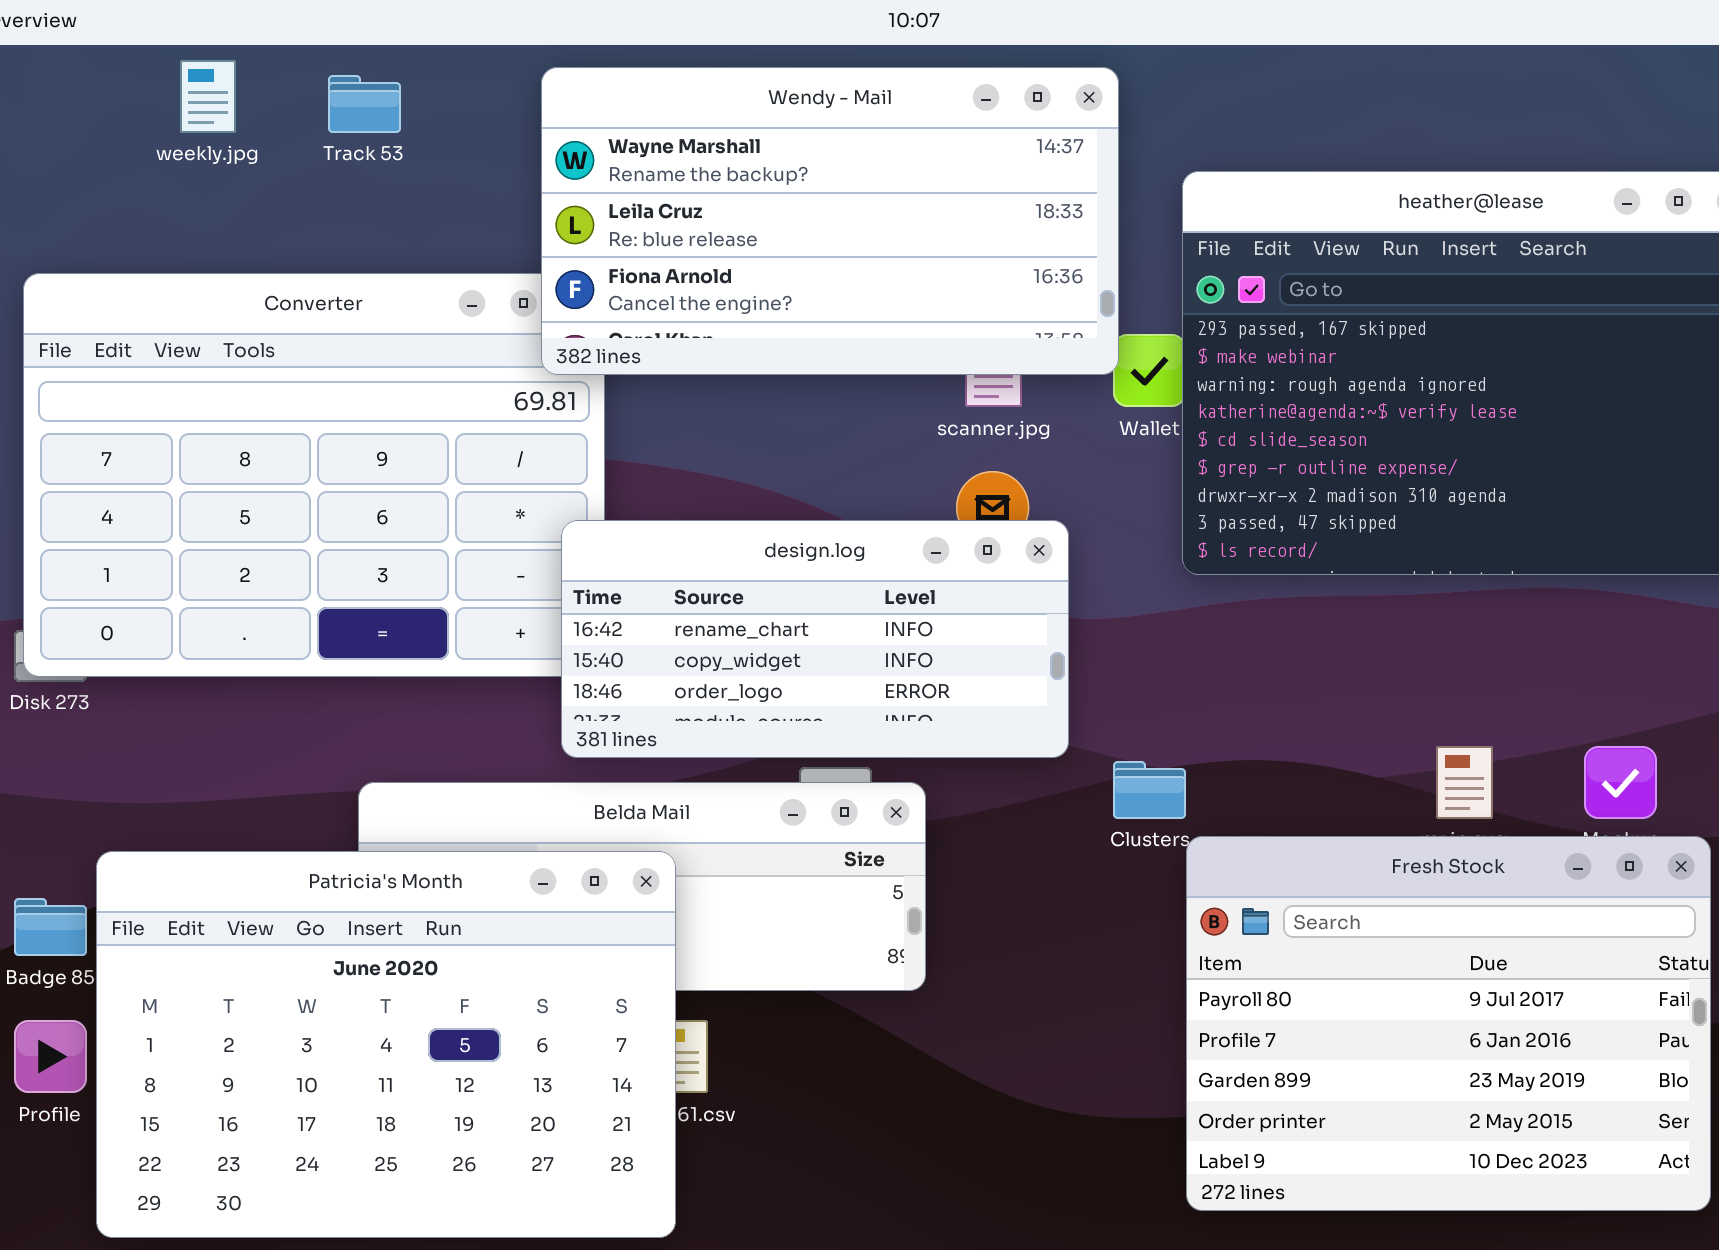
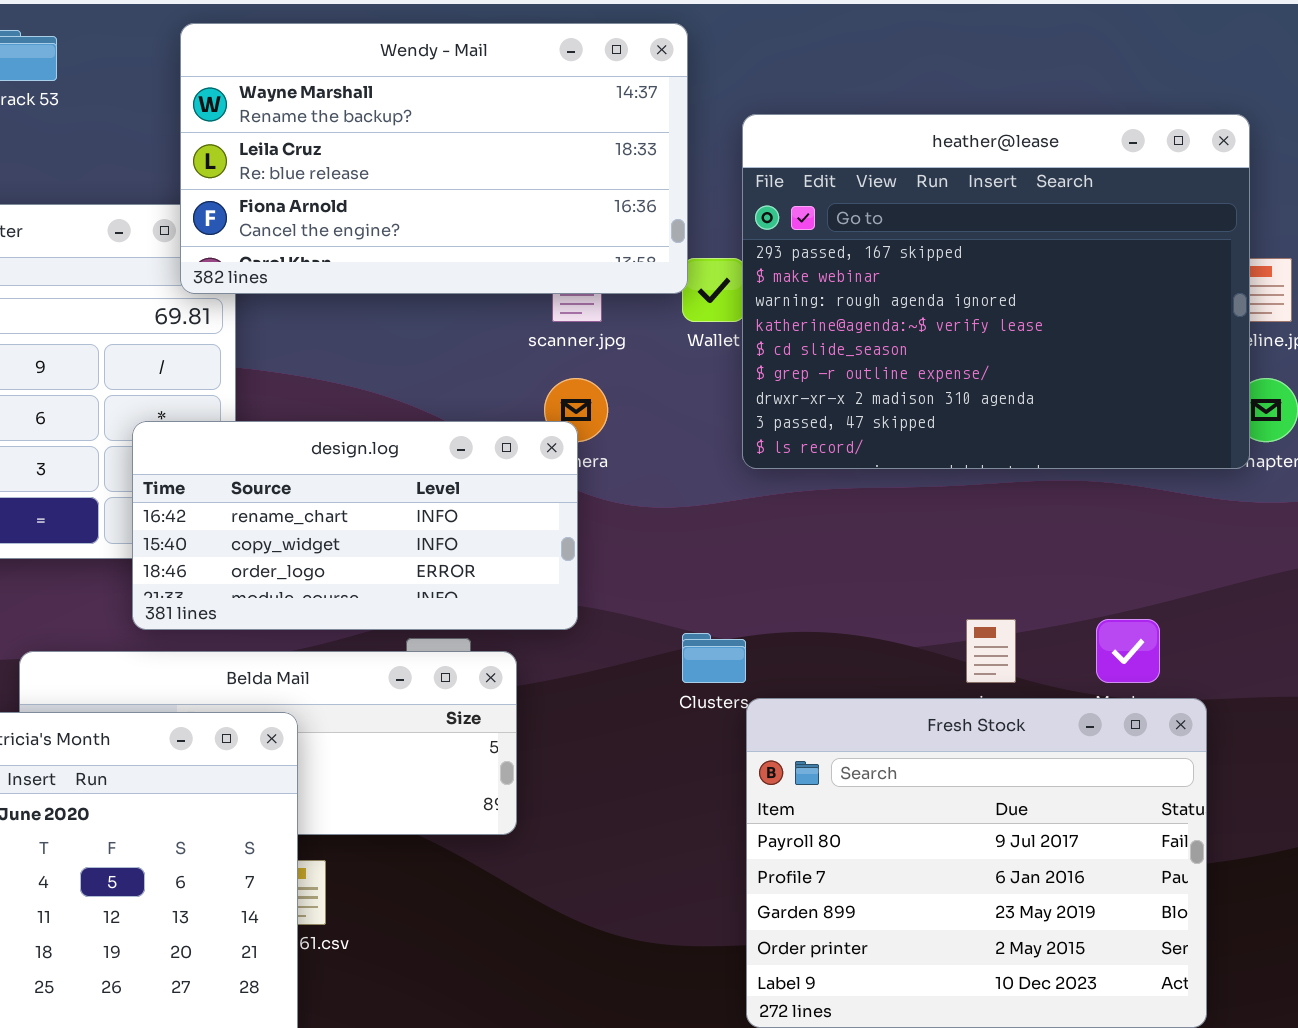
design.log: [561,520,1069,758] -> [132,421,578,630], moved

